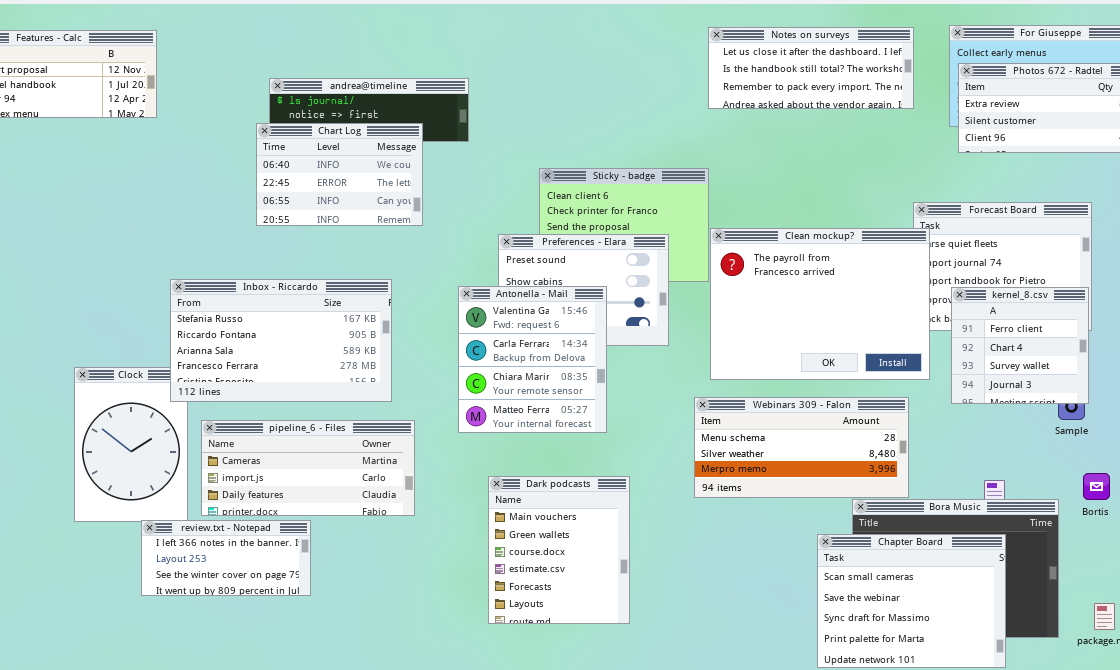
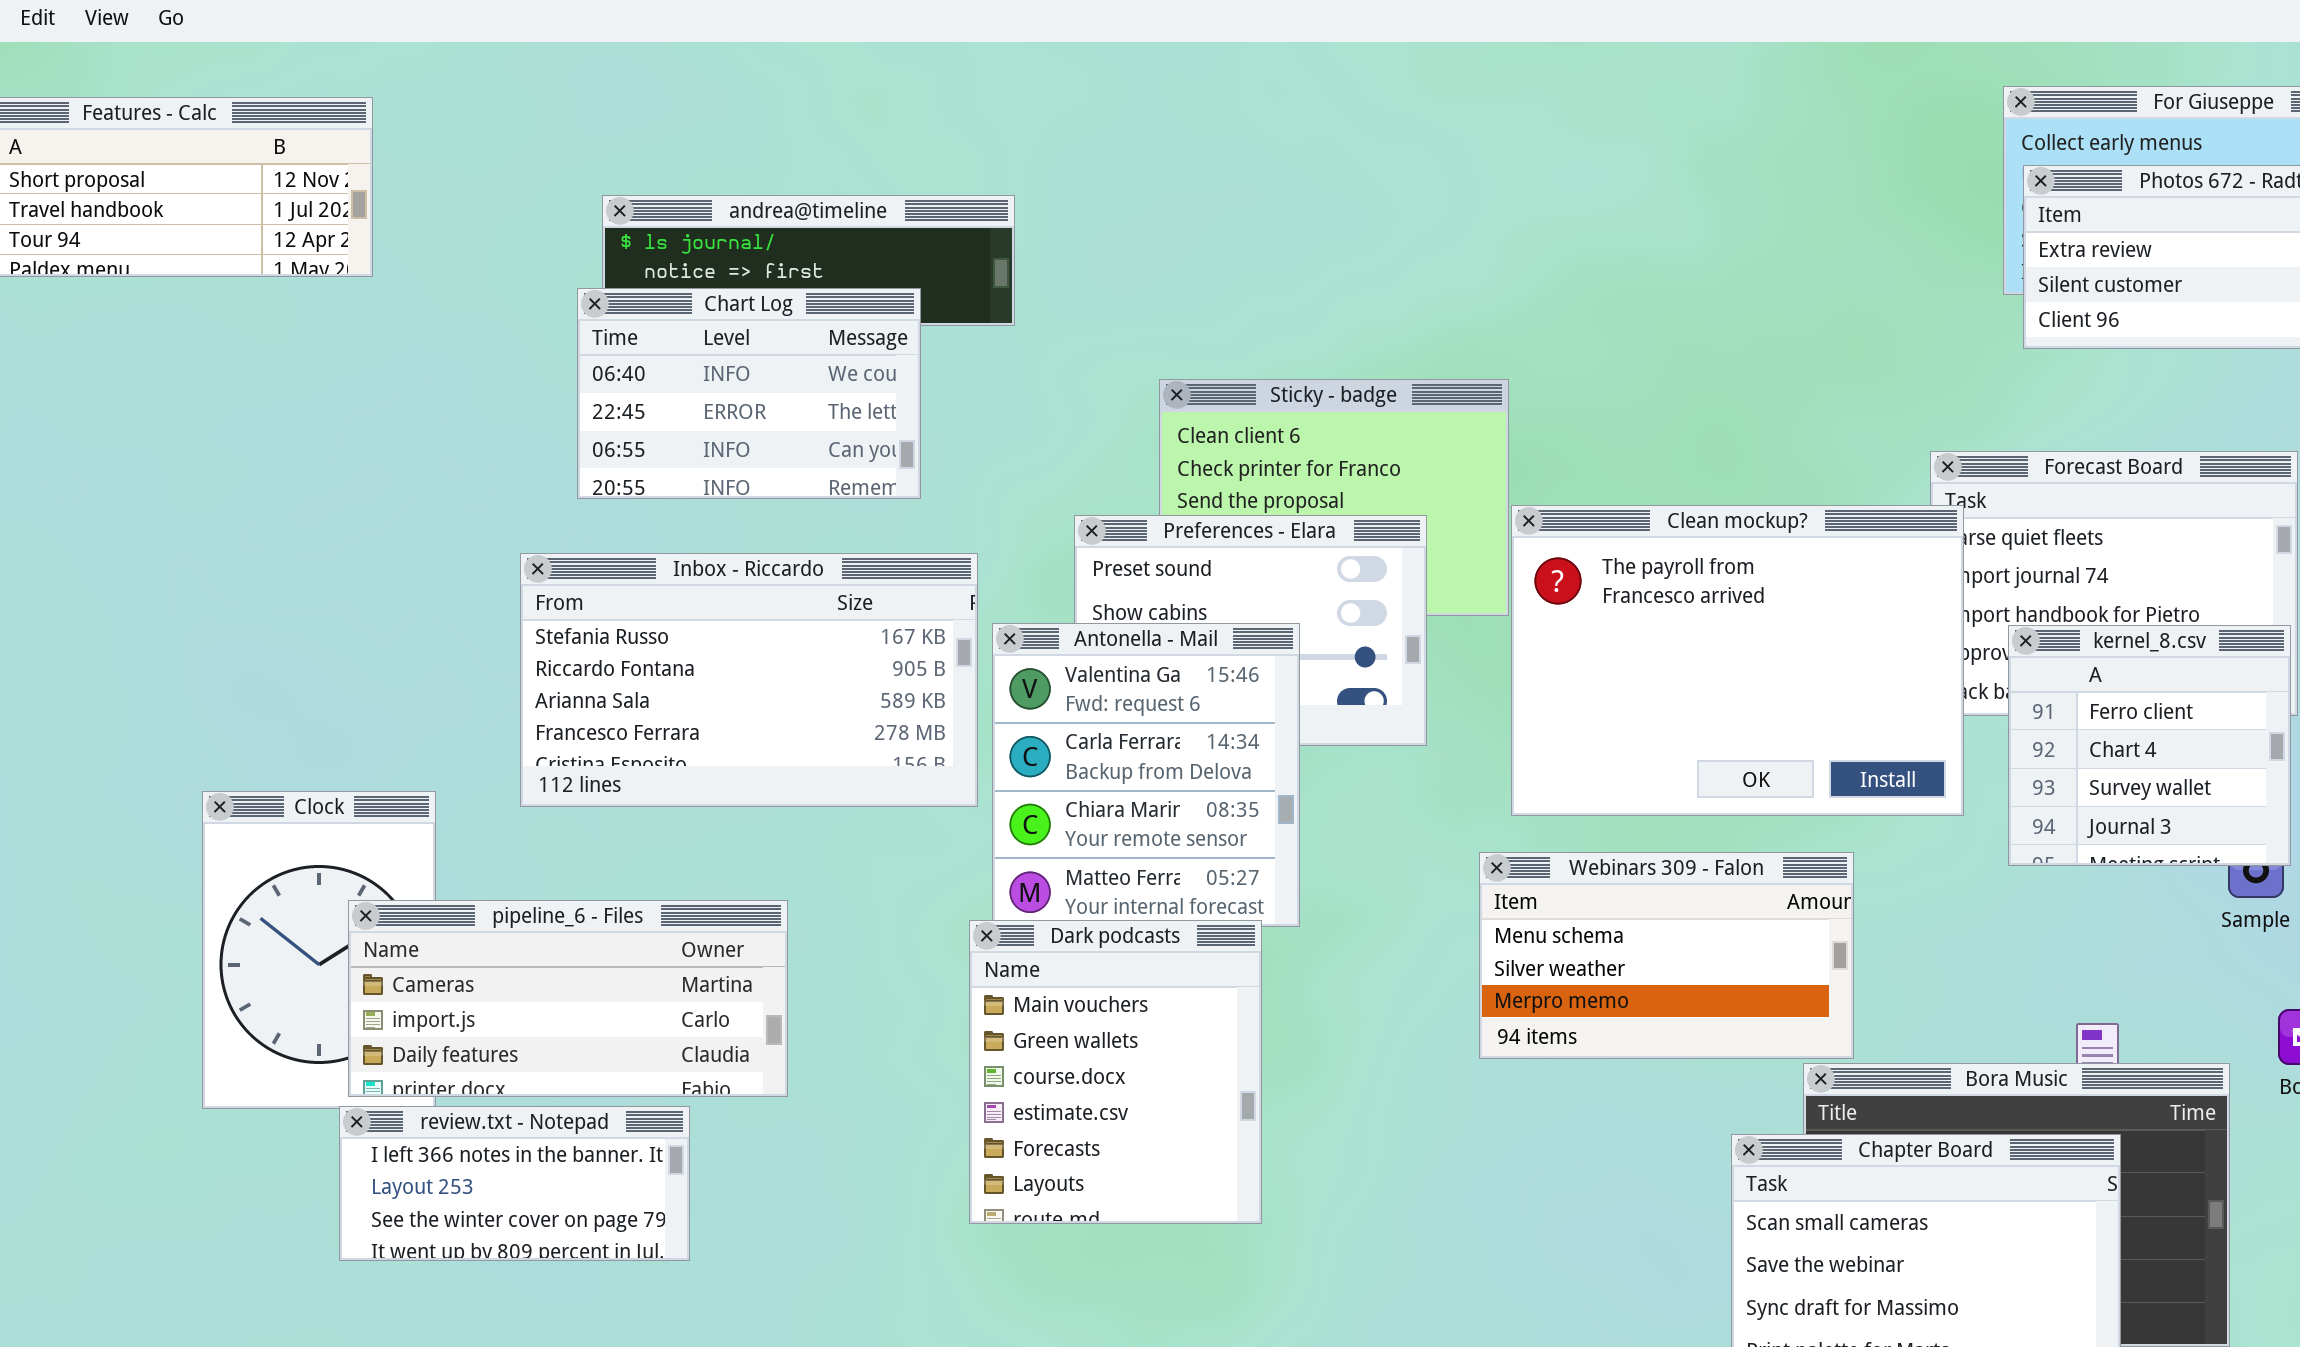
Notes on surveys: [708,27,914,109] -> none, closed
Inbox - Riccardo: [170,279,392,402] -> [520,553,978,807], moved
Webinars 309 - Falon: [694,397,909,498] -> [1479,852,1854,1059], resized
pipeline_6 - Files: [201,420,415,516] -> [348,900,788,1097], moved
Dark podcasts: [488,476,630,624] -> [969,920,1262,1224], moved

